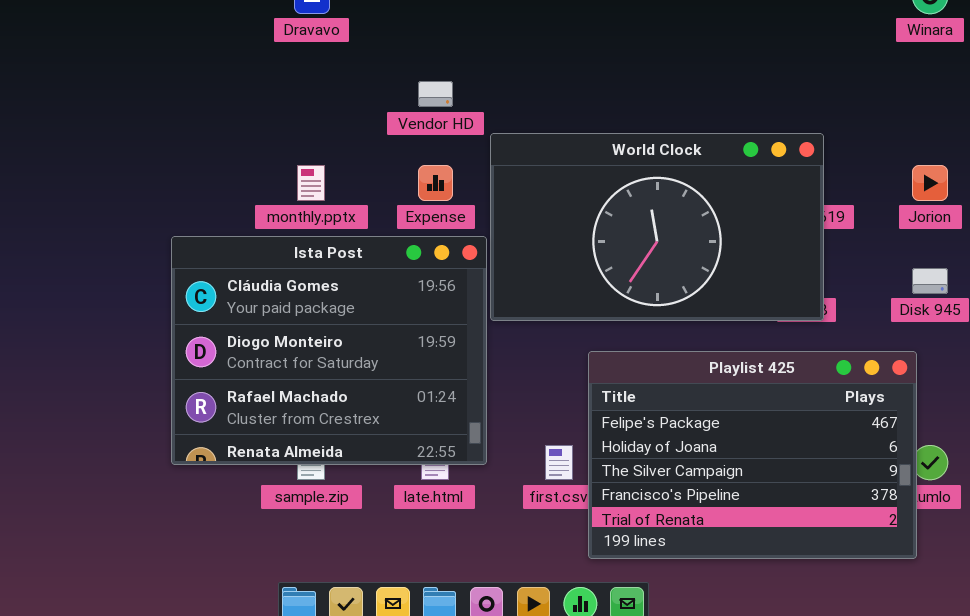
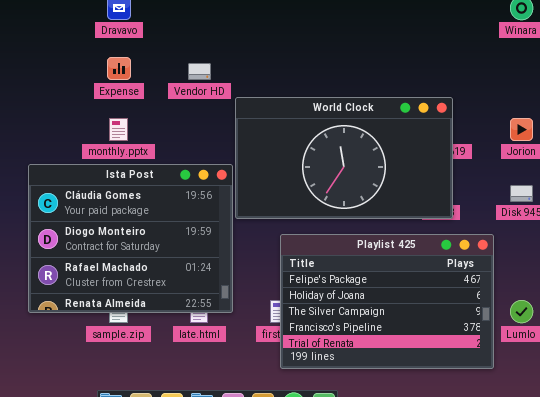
Expense: [418,165,453,201] -> [107,57,131,80], moved
Playlist 425: [588,351,917,559] -> [280,234,494,369], moved

